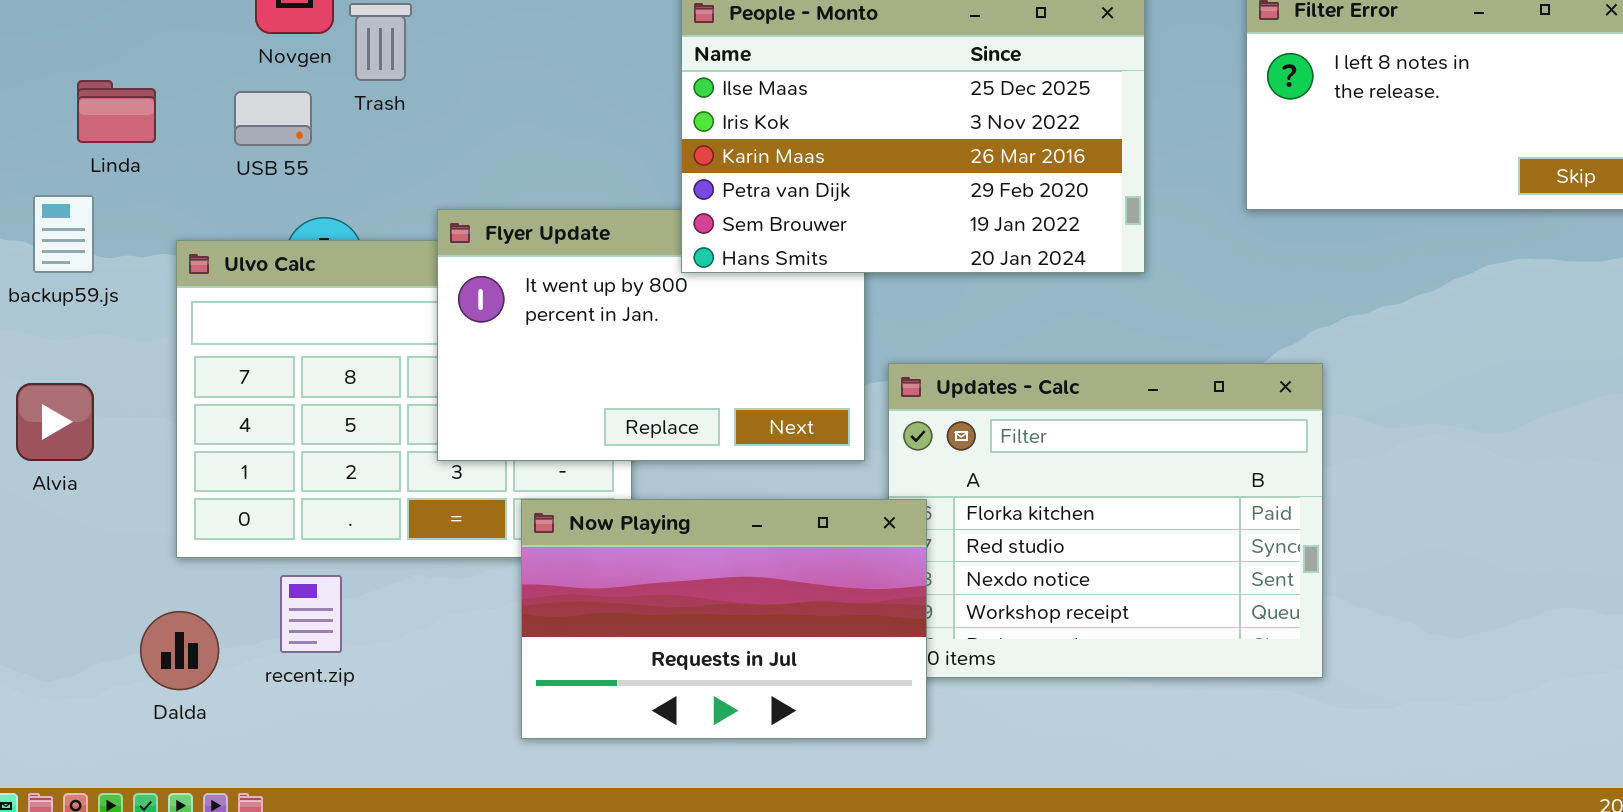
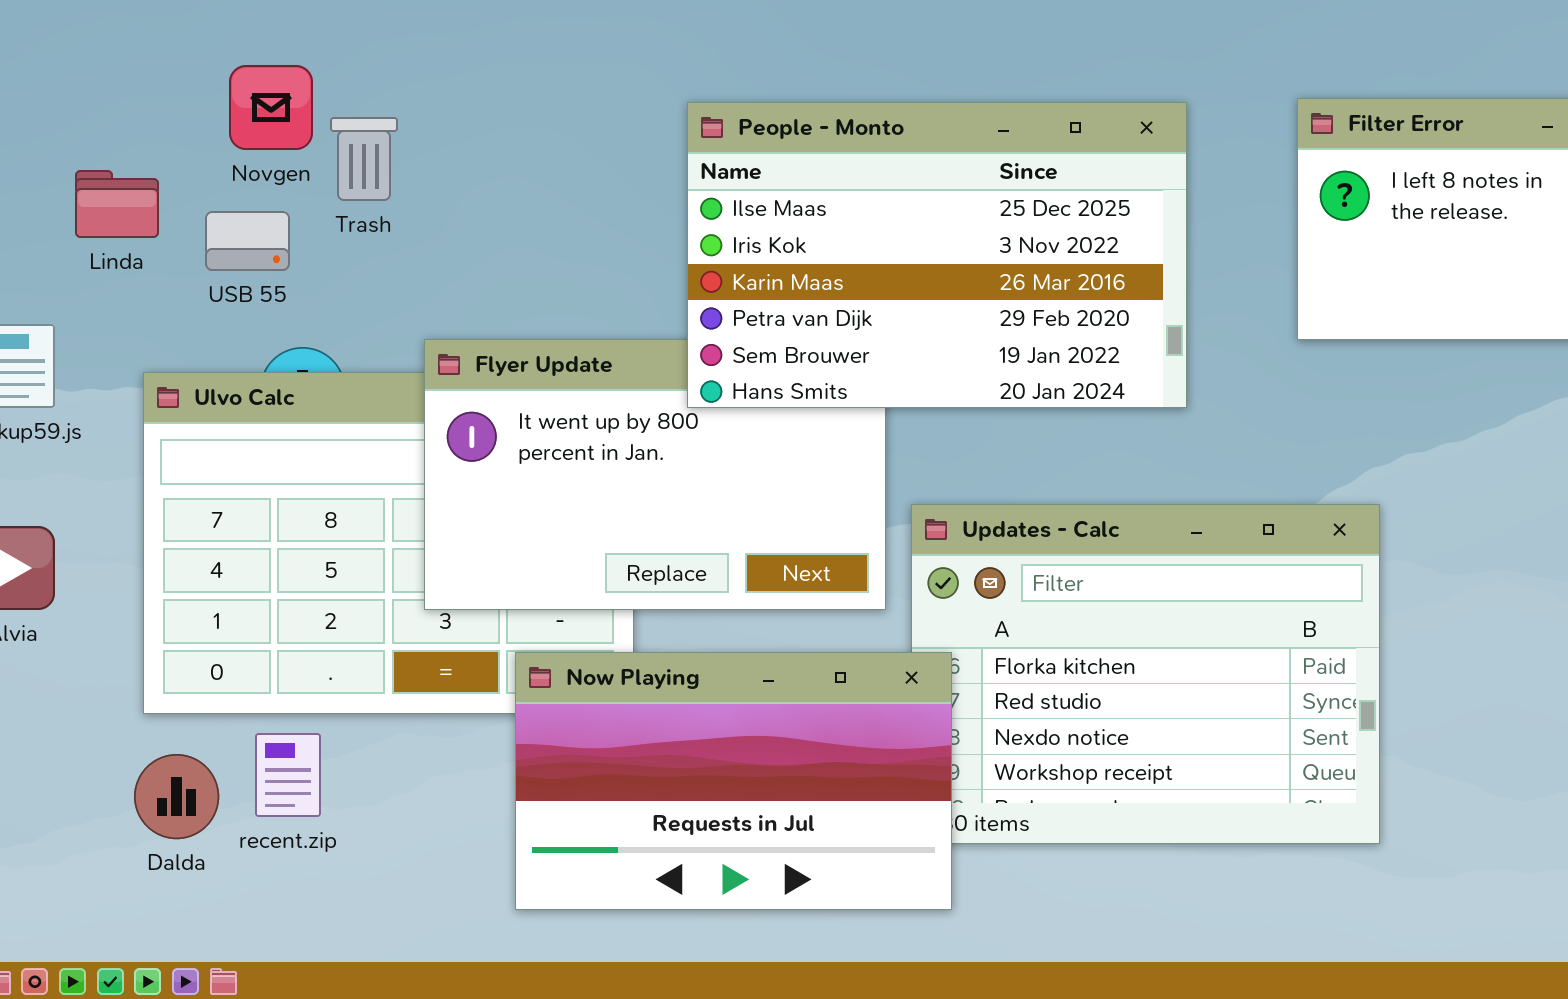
Linda: [77,80,156,143] -> [75,170,159,238], moved
Dalda: [140,611,219,690] -> [134,754,219,839], moved

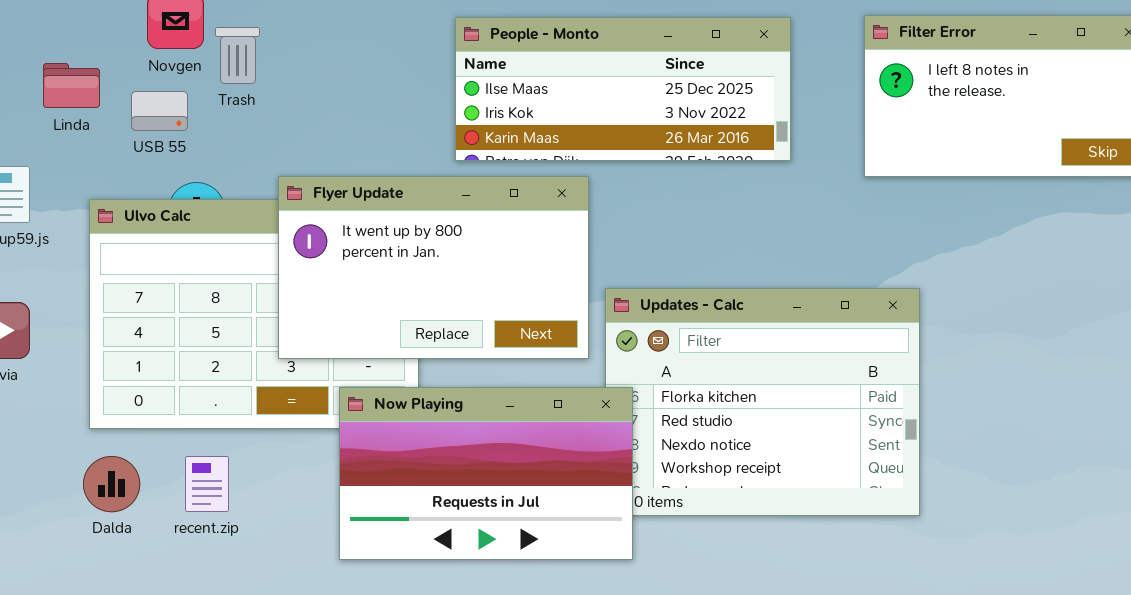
People - Monto: [687,102,1187,408] -> [455,17,791,161], resized
recent.zip: [255,733,321,817] -> [185,456,229,512], moved

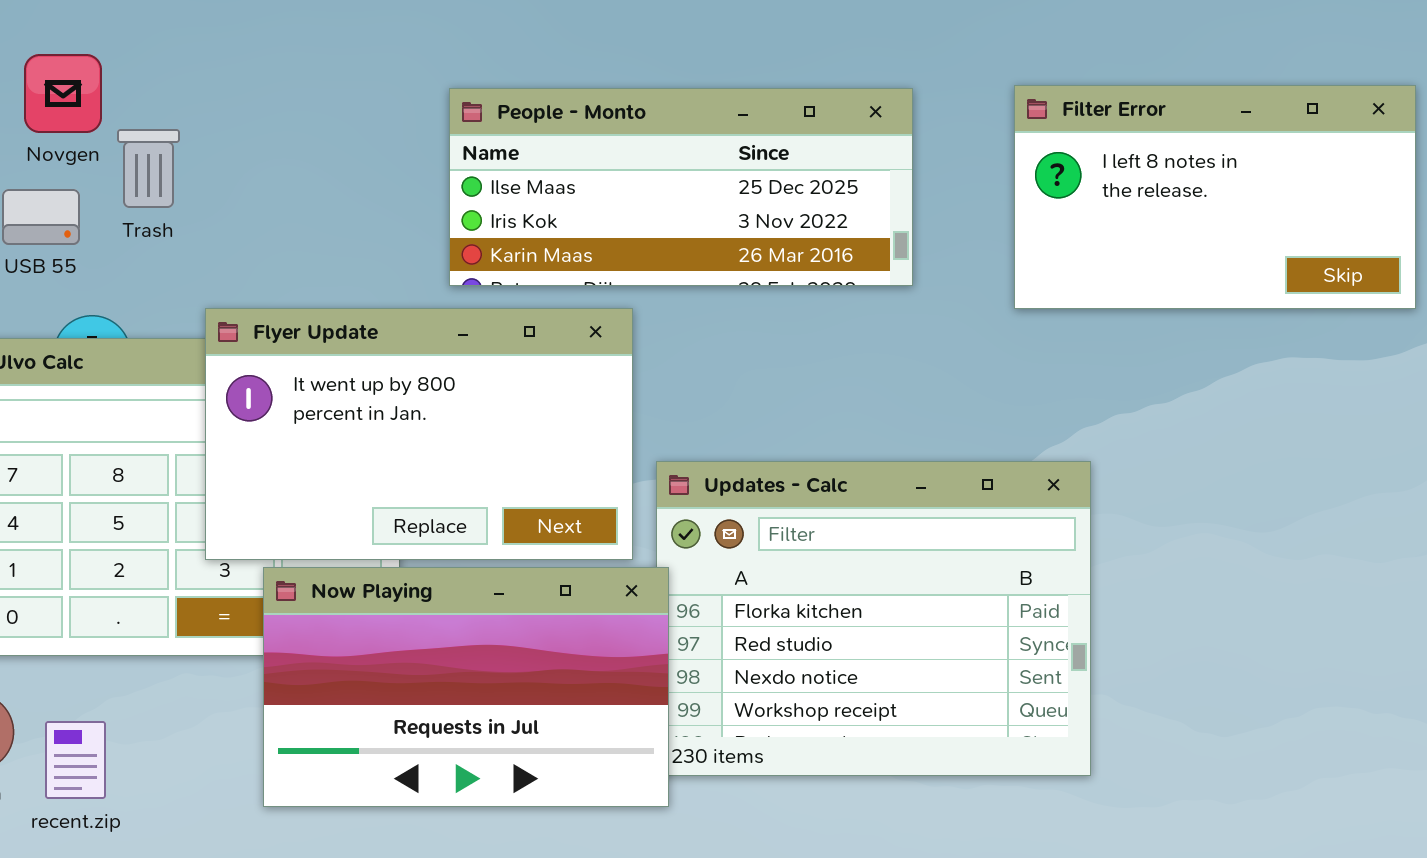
Trash: [215,27,260,84] -> [117,129,180,208], moved
Now Playing: [339,387,633,560] -> [263,567,669,807], moved
recent.zip: [185,456,229,512] -> [45,721,106,799], moved

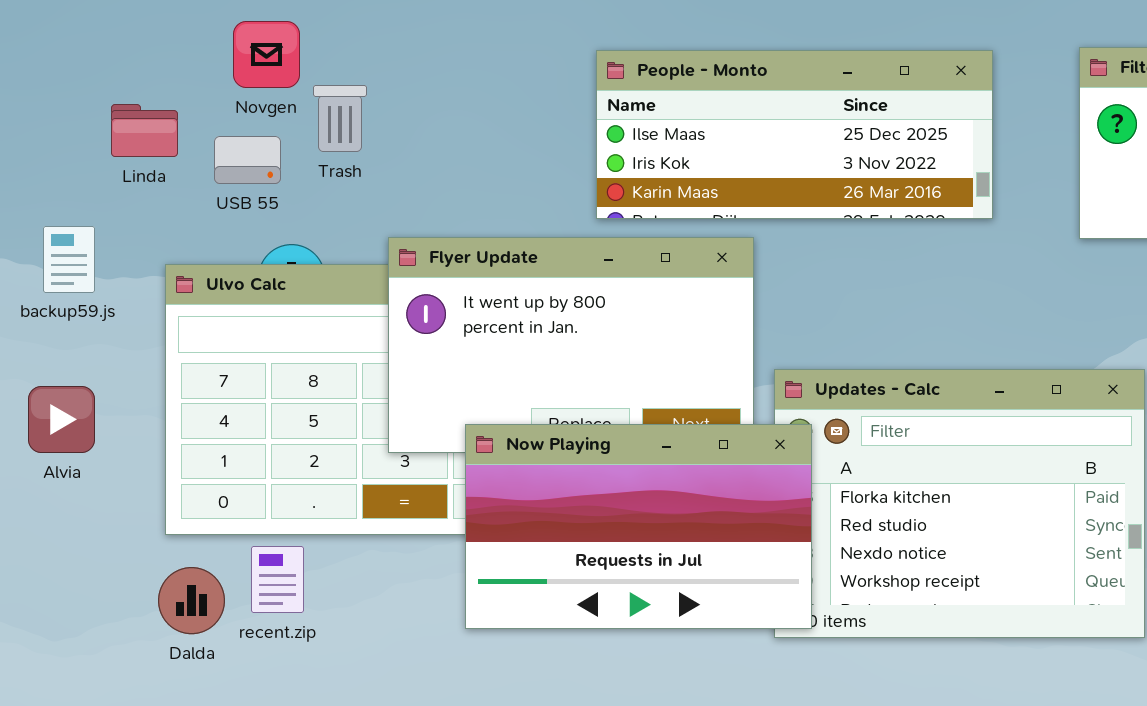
Now Playing: [263,567,669,807] -> [465,424,812,629], moved
recent.zip: [45,721,106,799] -> [251,546,304,613], moved

